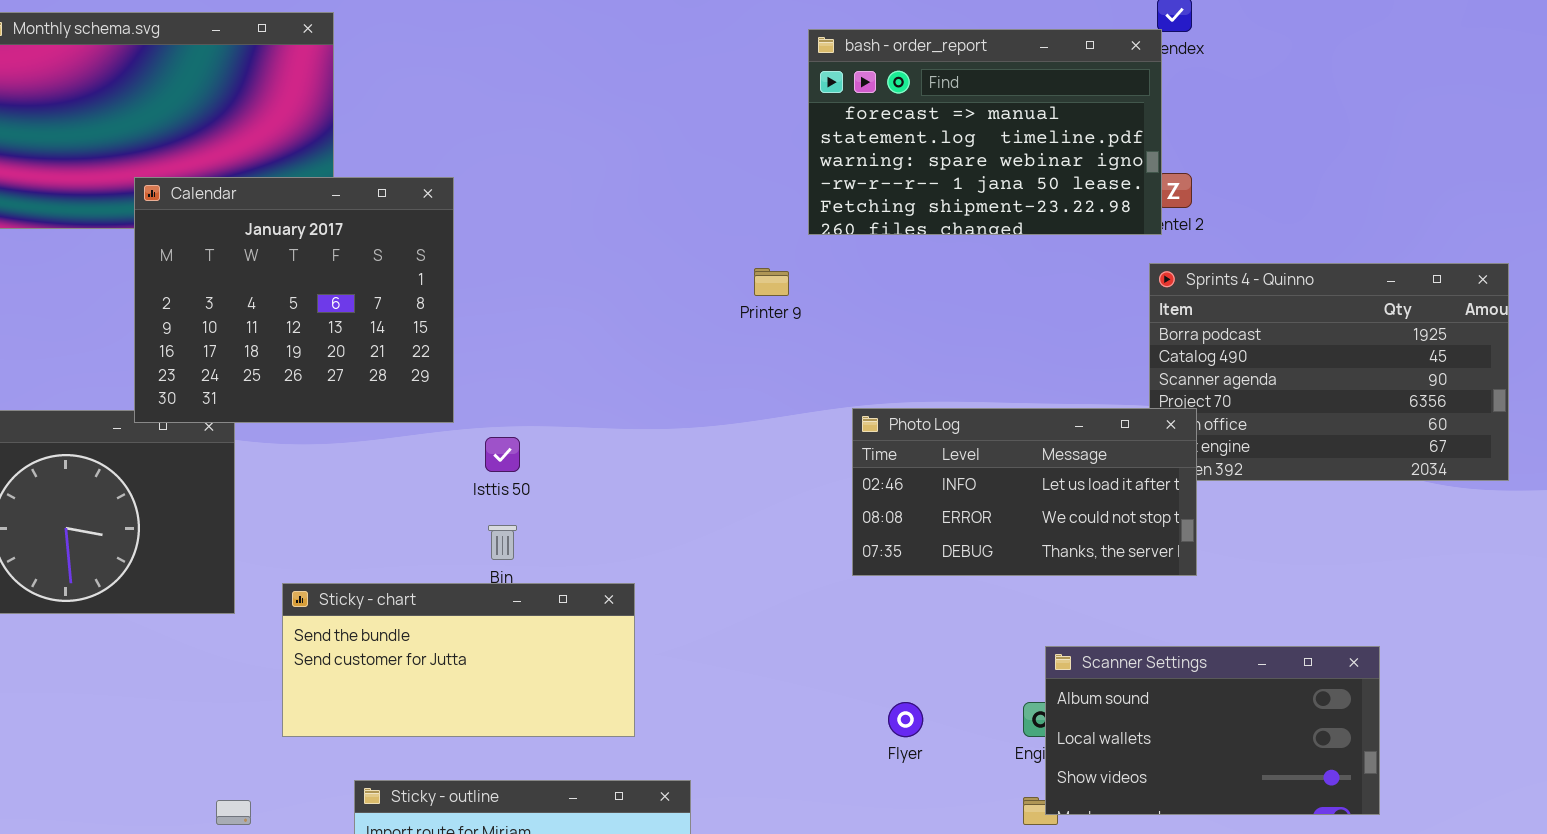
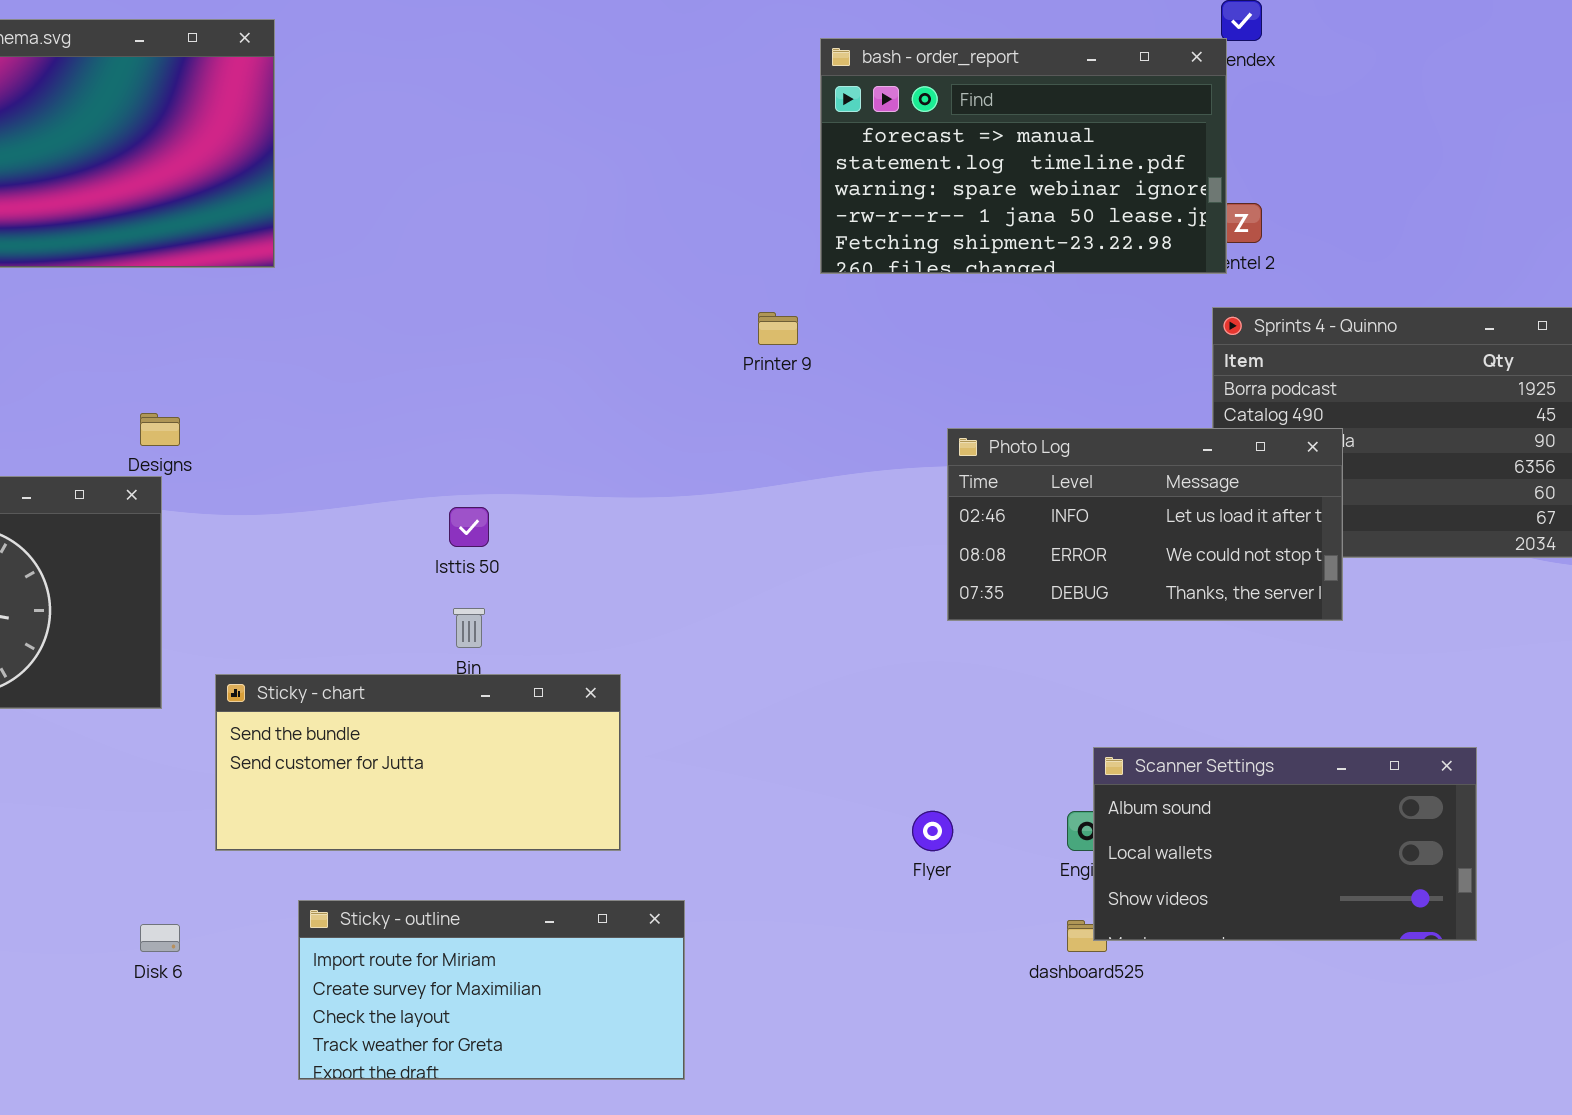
Calendar: [134,177,454,423] -> none, closed
Photo Log: [852,408,1197,576] -> [947,428,1343,621], moved

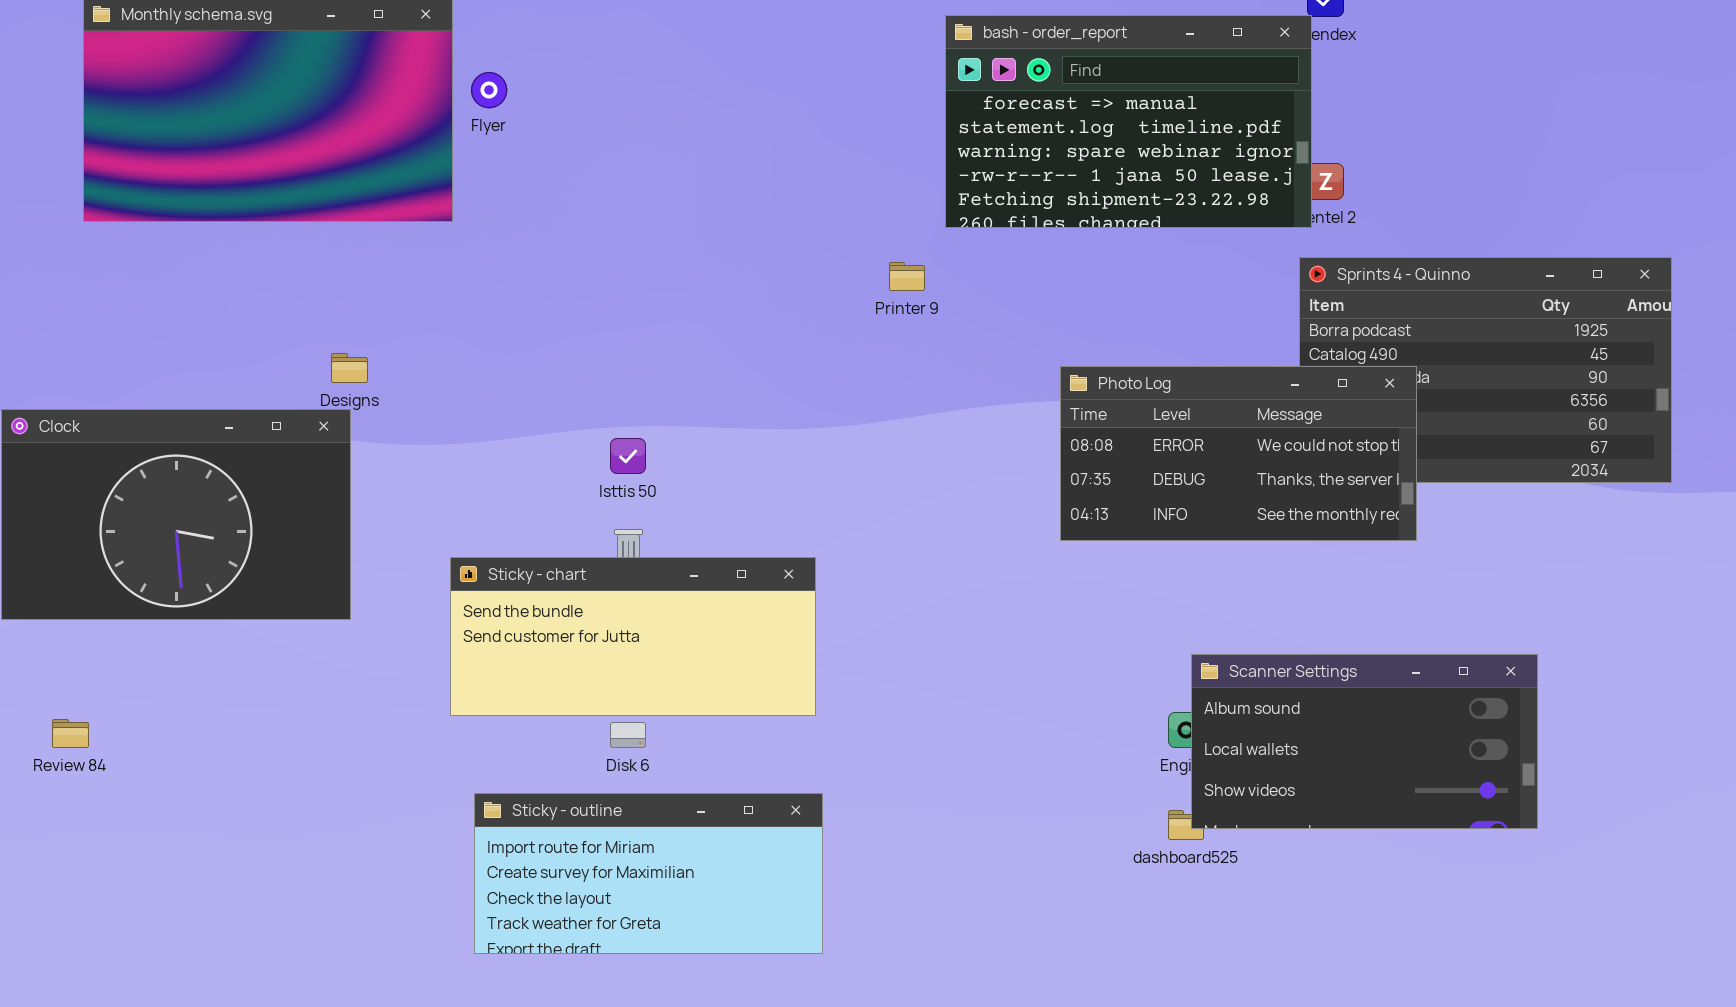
Photo Log: [947,428,1343,621] -> [1060,366,1417,541], scrolled down 1 row
Sticky - chart: [215,674,621,851] -> [450,557,816,716], moved
Flyer: [912,811,953,851] -> [471,72,507,108], moved
Disk 6: [140,924,180,952] -> [610,722,646,748], moved

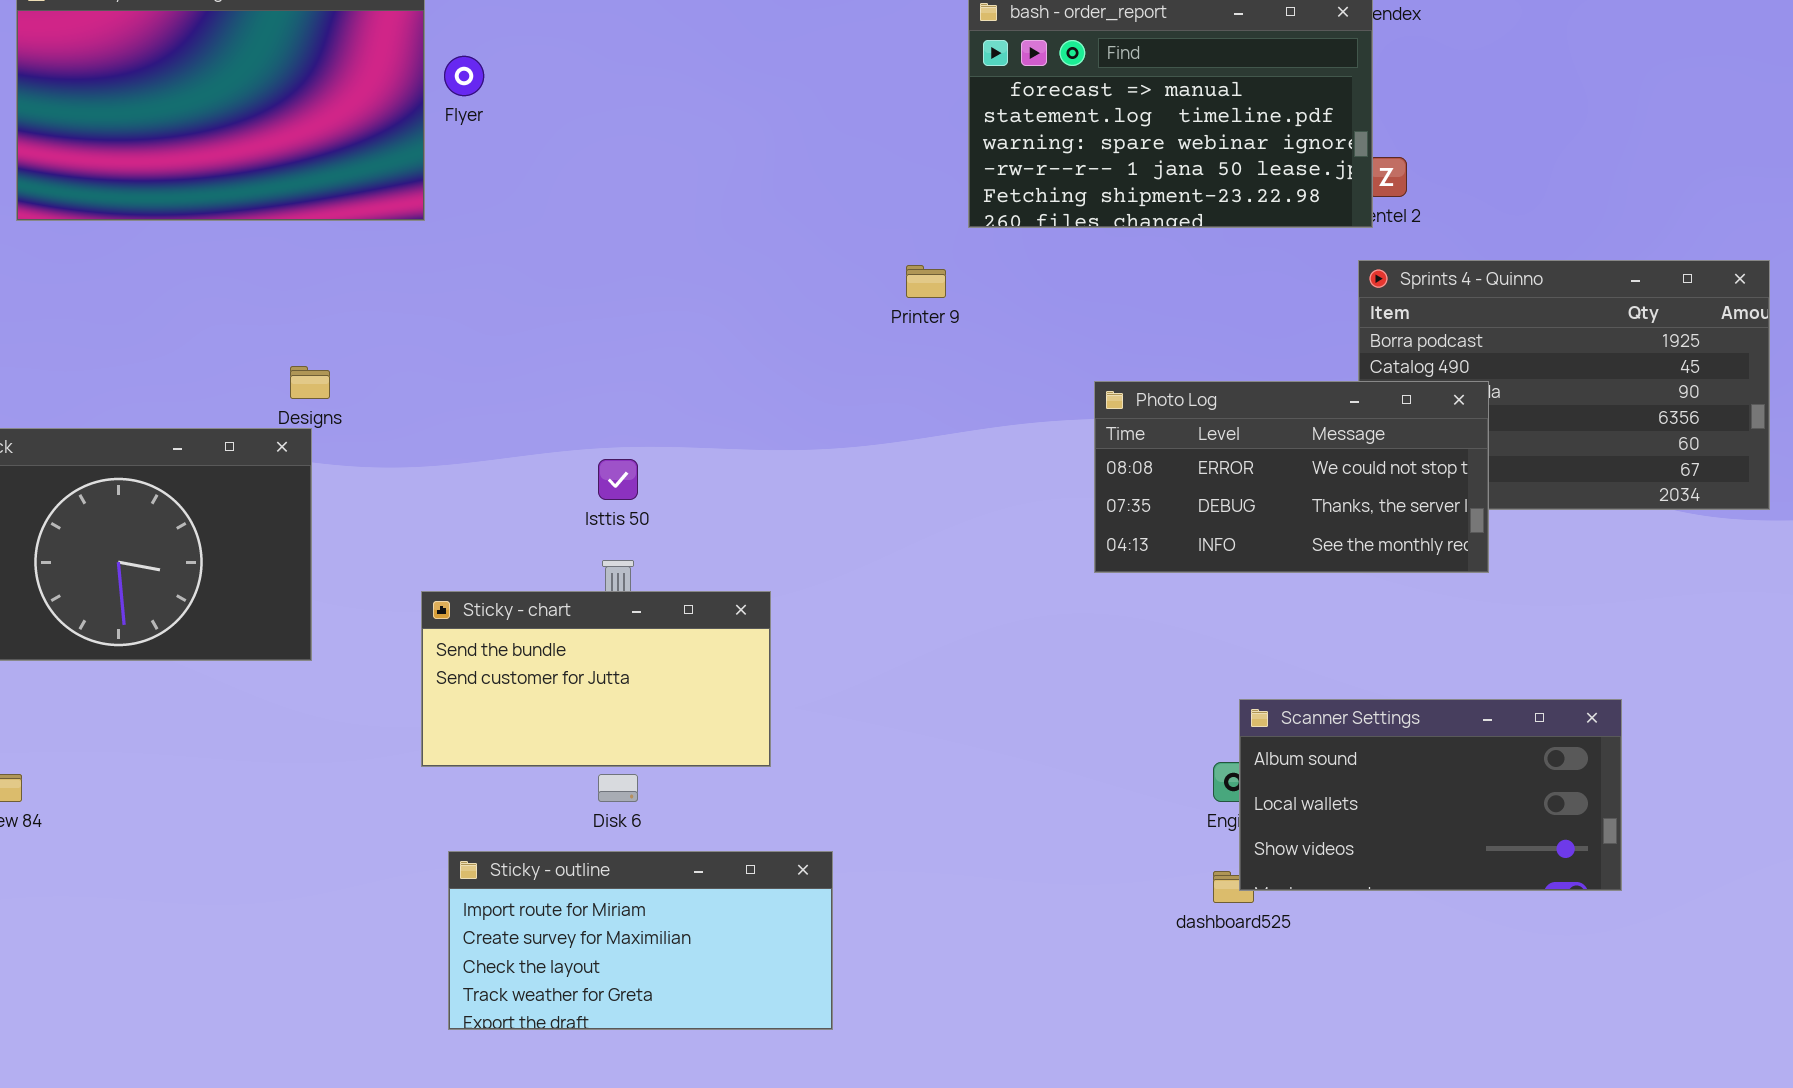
Sticky - chart: [450,557,816,716] -> [421,591,771,767], resized

